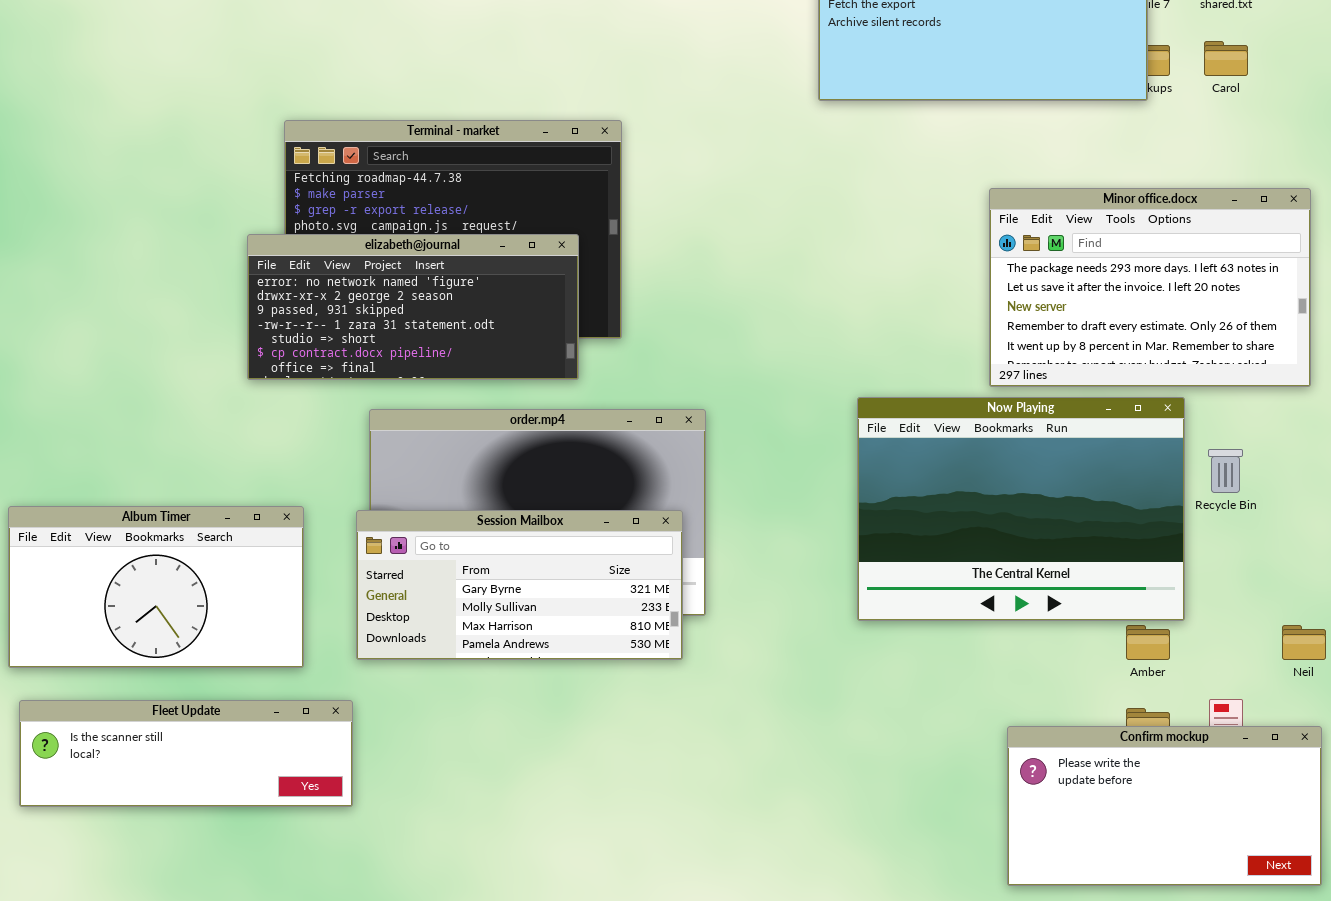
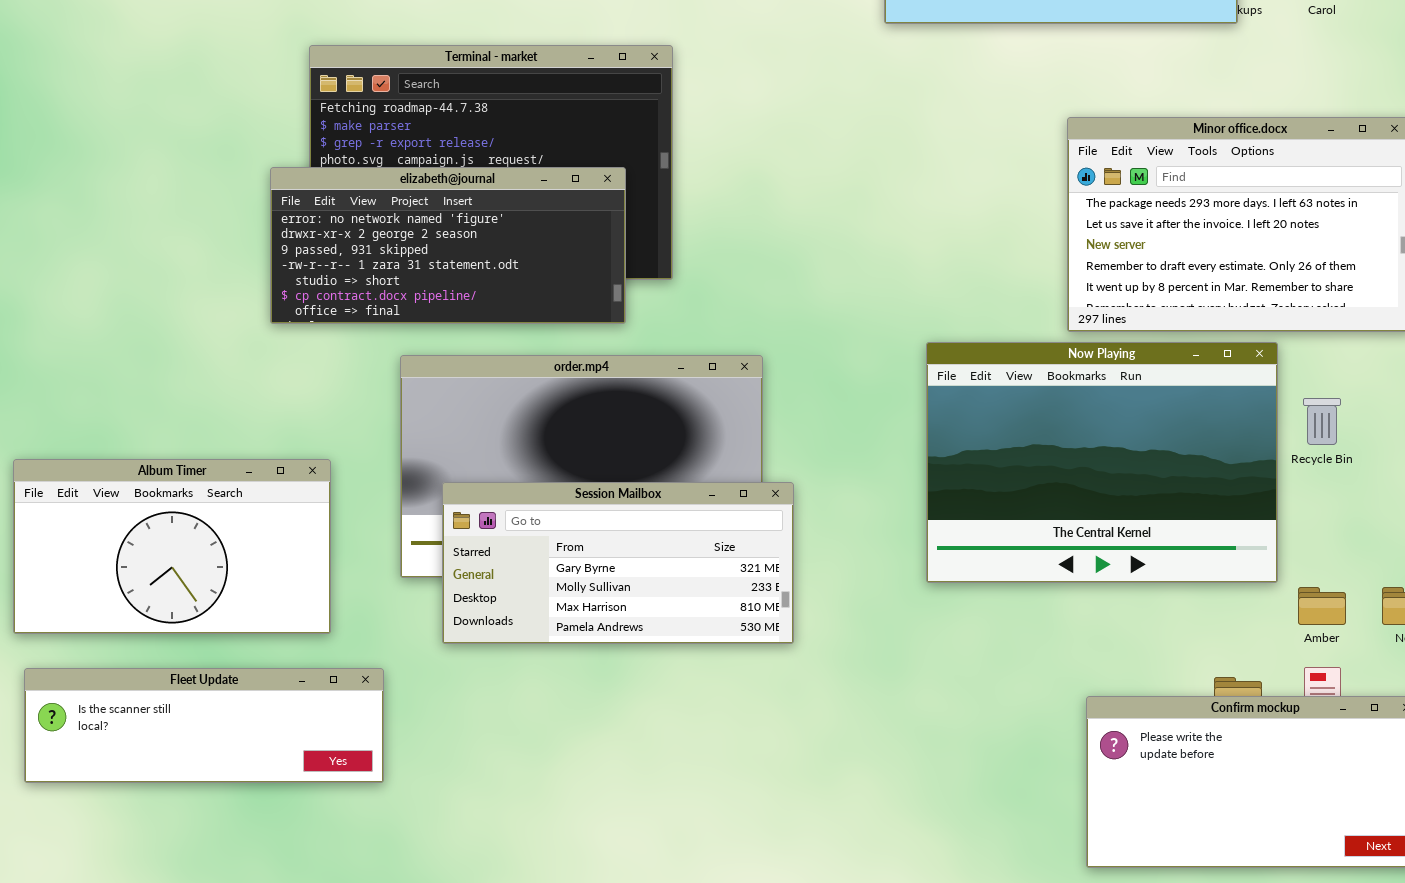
Session Mailbox: [356,510,683,660] -> [442,482,794,644], moved
Amber: [1126,625,1170,660] -> [1298,587,1346,625], moved

